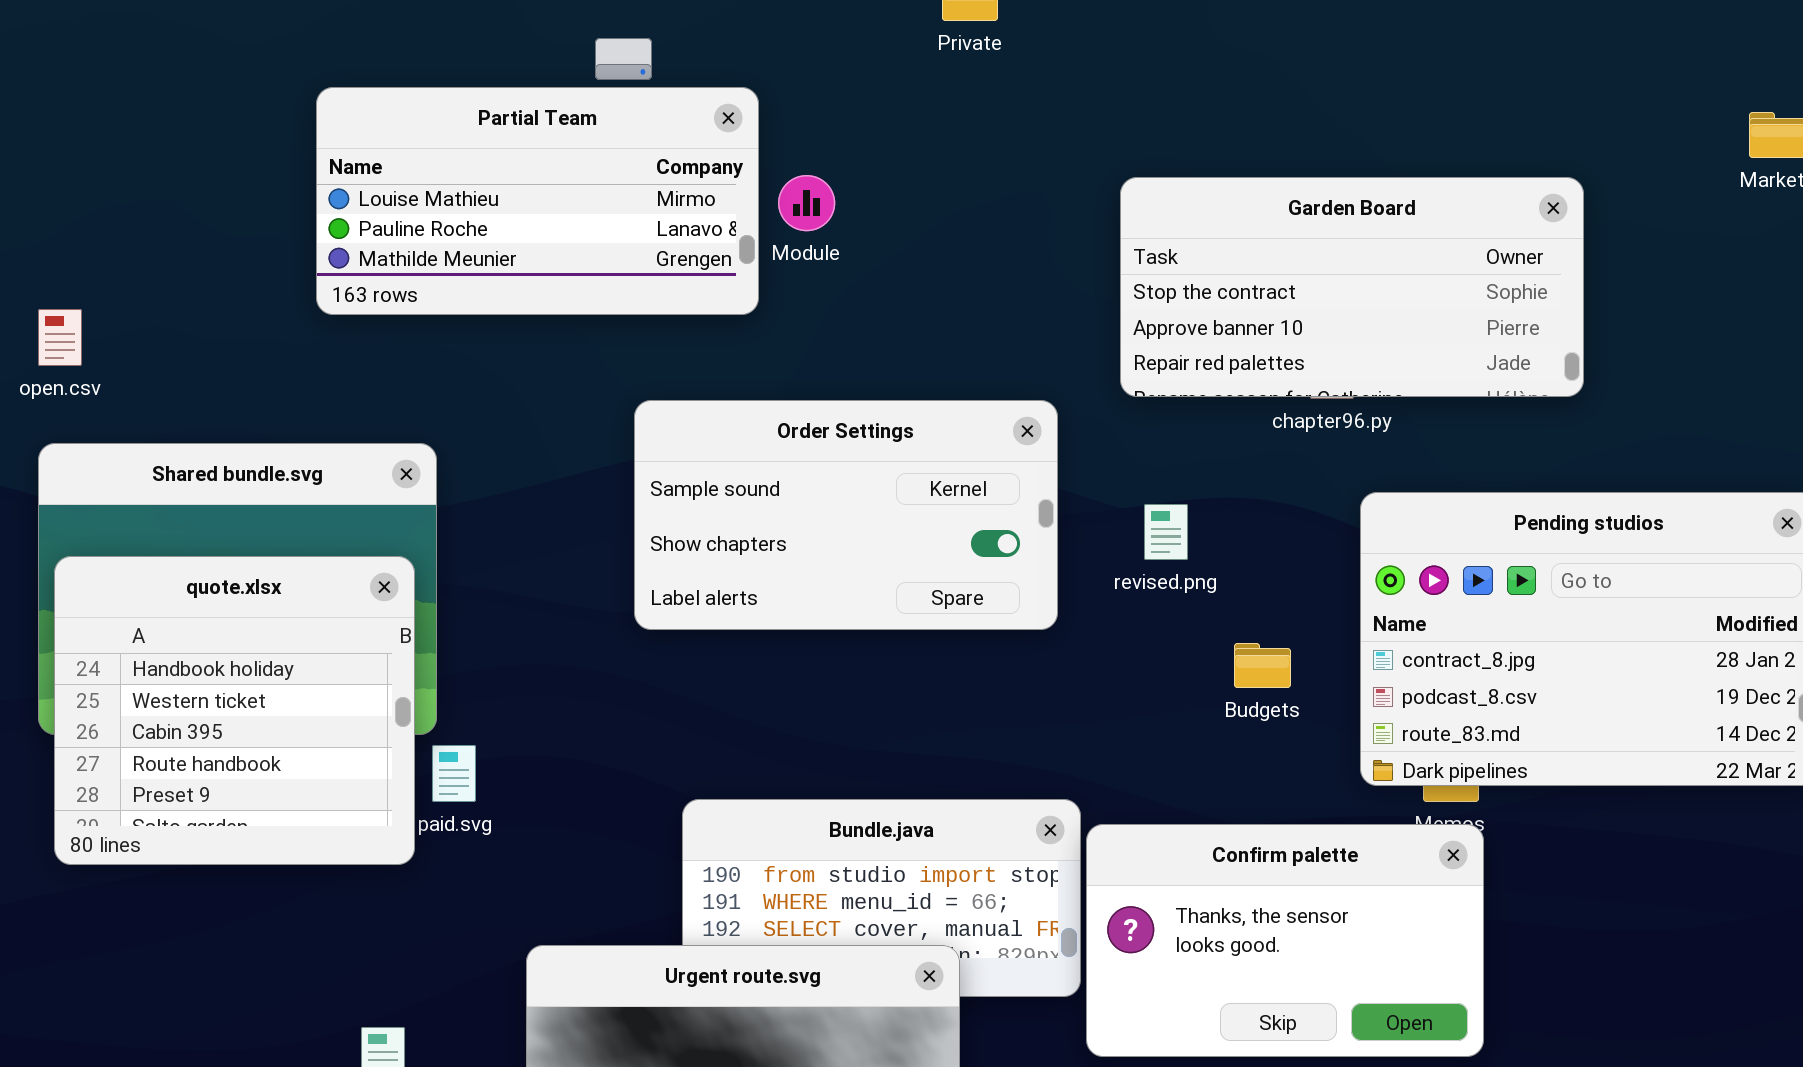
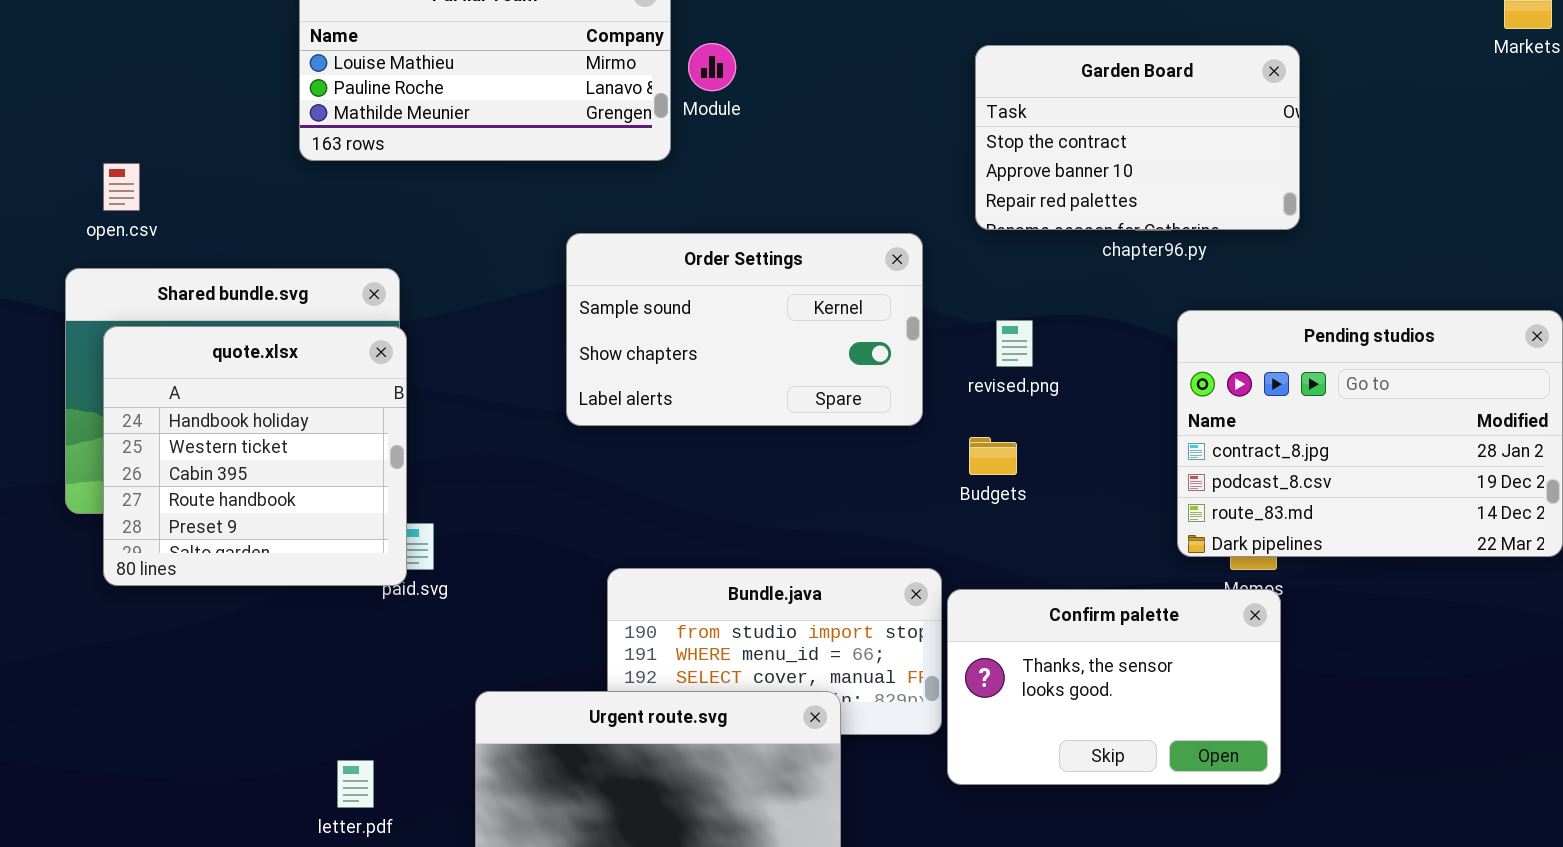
Garden Board: [1120,177,1584,397] -> [975,45,1300,230], resized
open.csv: [38,309,82,366] -> [103,163,140,211], moved
quote.xlsx: [54,556,415,865] -> [103,326,407,586], moved
Budgets: [1234,643,1291,688] -> [969,437,1017,475], moved

